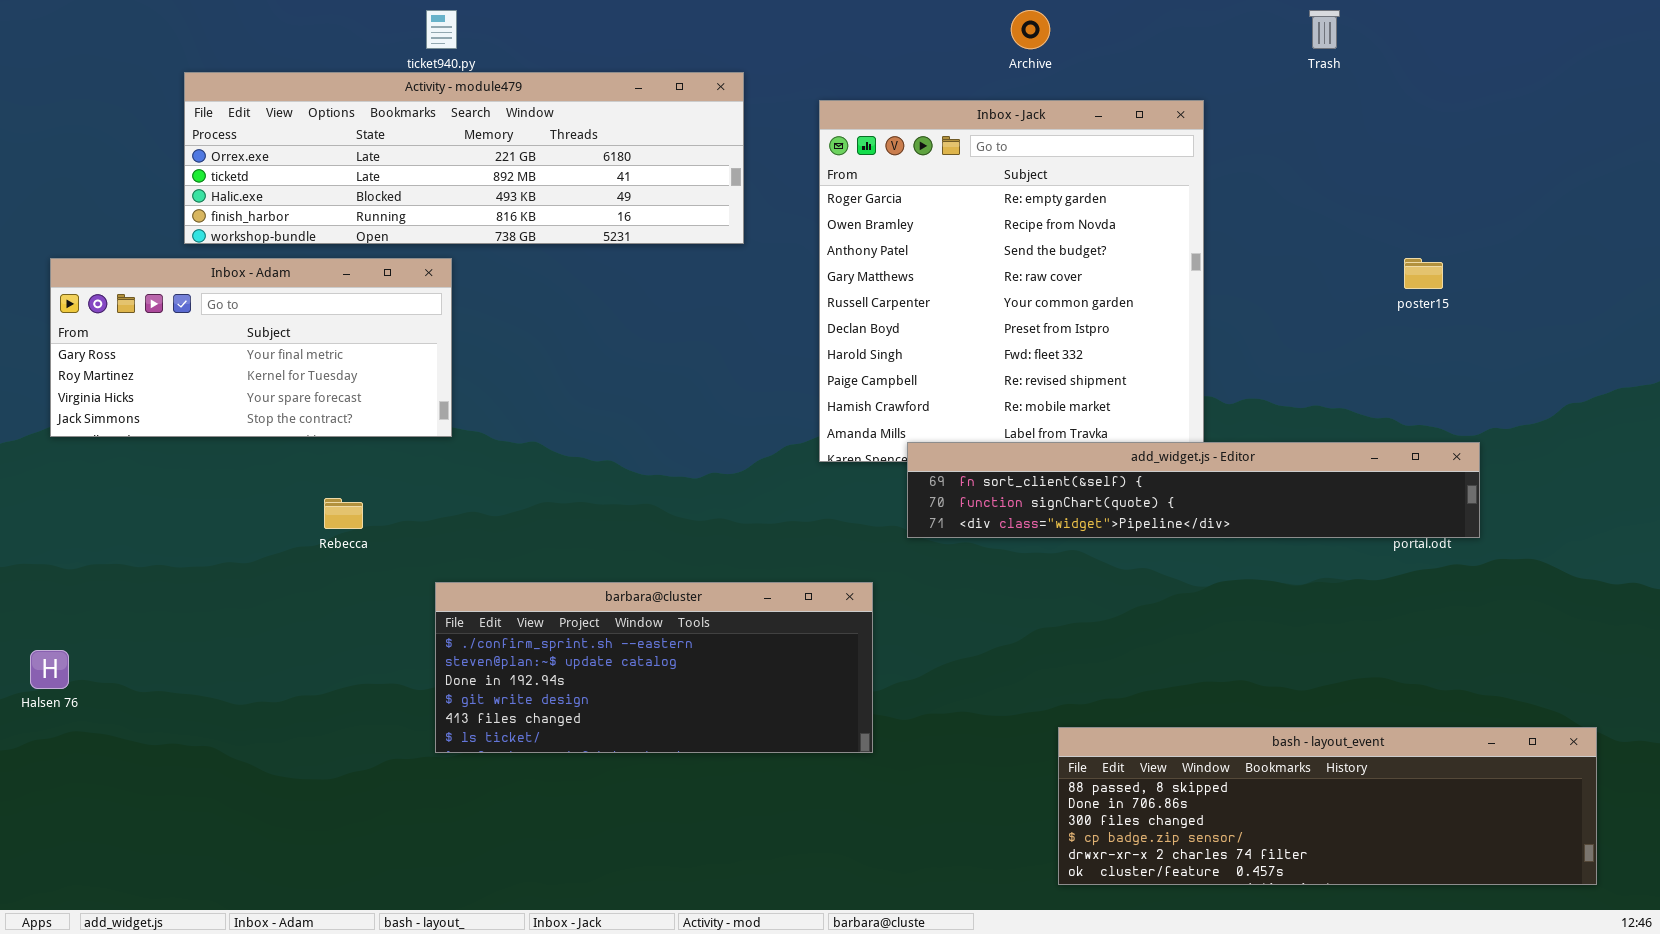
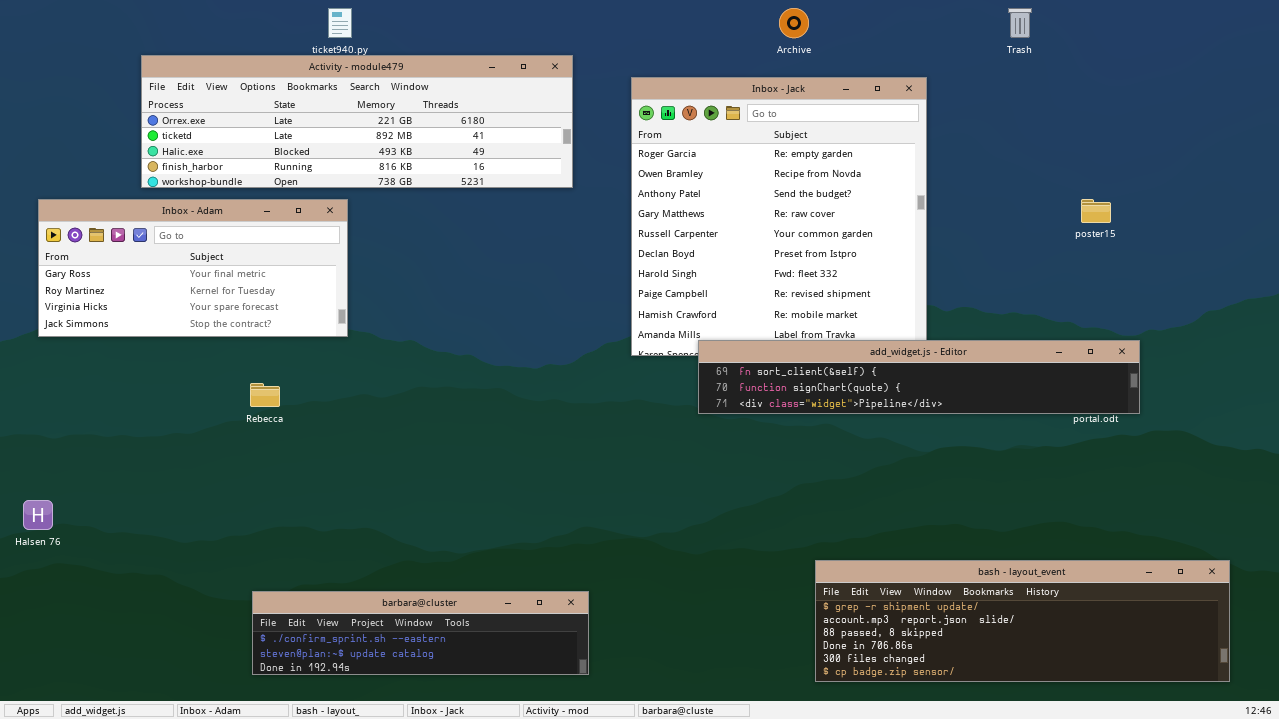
barbara@cluster: [435,582,873,753] -> [252,591,589,675], moved, resized
bash - layout_event: [1058,727,1597,885] -> [815,560,1230,682], scrolled up 2 rows

